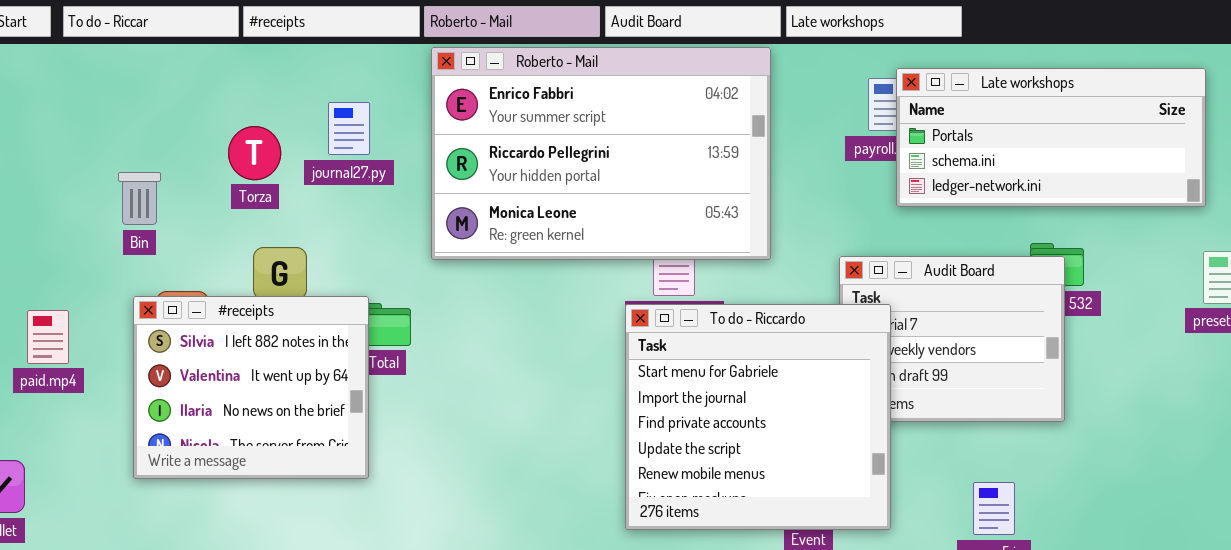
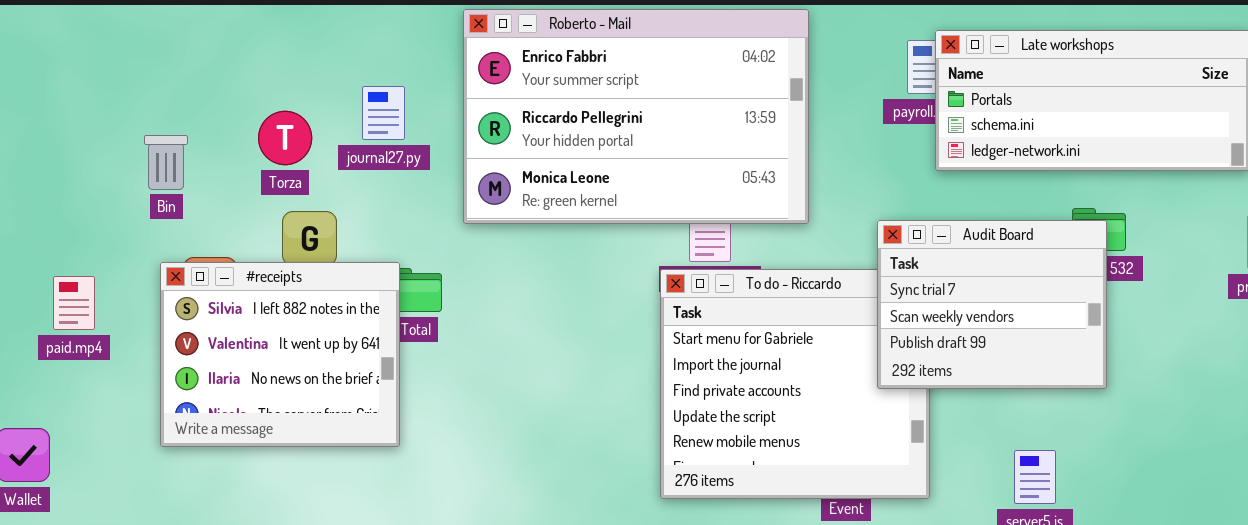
journal27.py: [328,102,370,155] -> [362,86,405,140], moved
Torza: [228,126,281,180] -> [258,111,312,165], moved
Audit Board: [839,256,1065,422] -> [877,220,1107,389], raised

